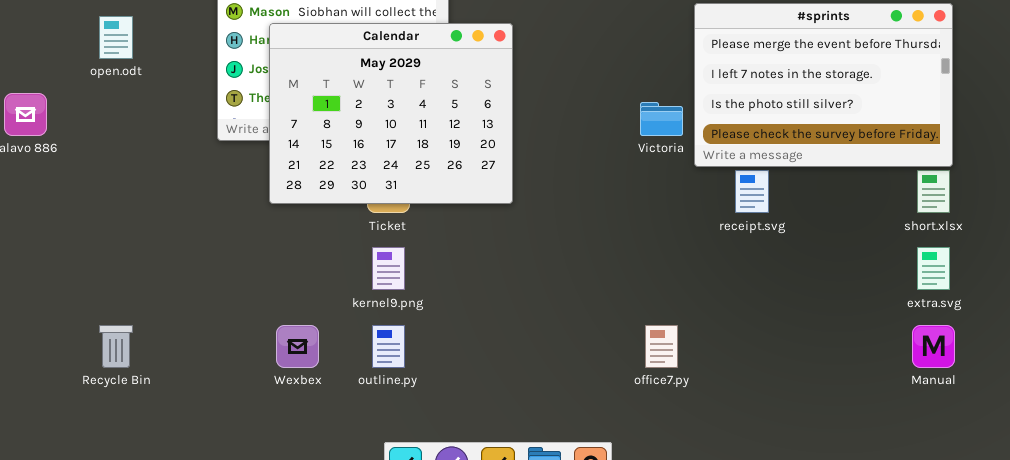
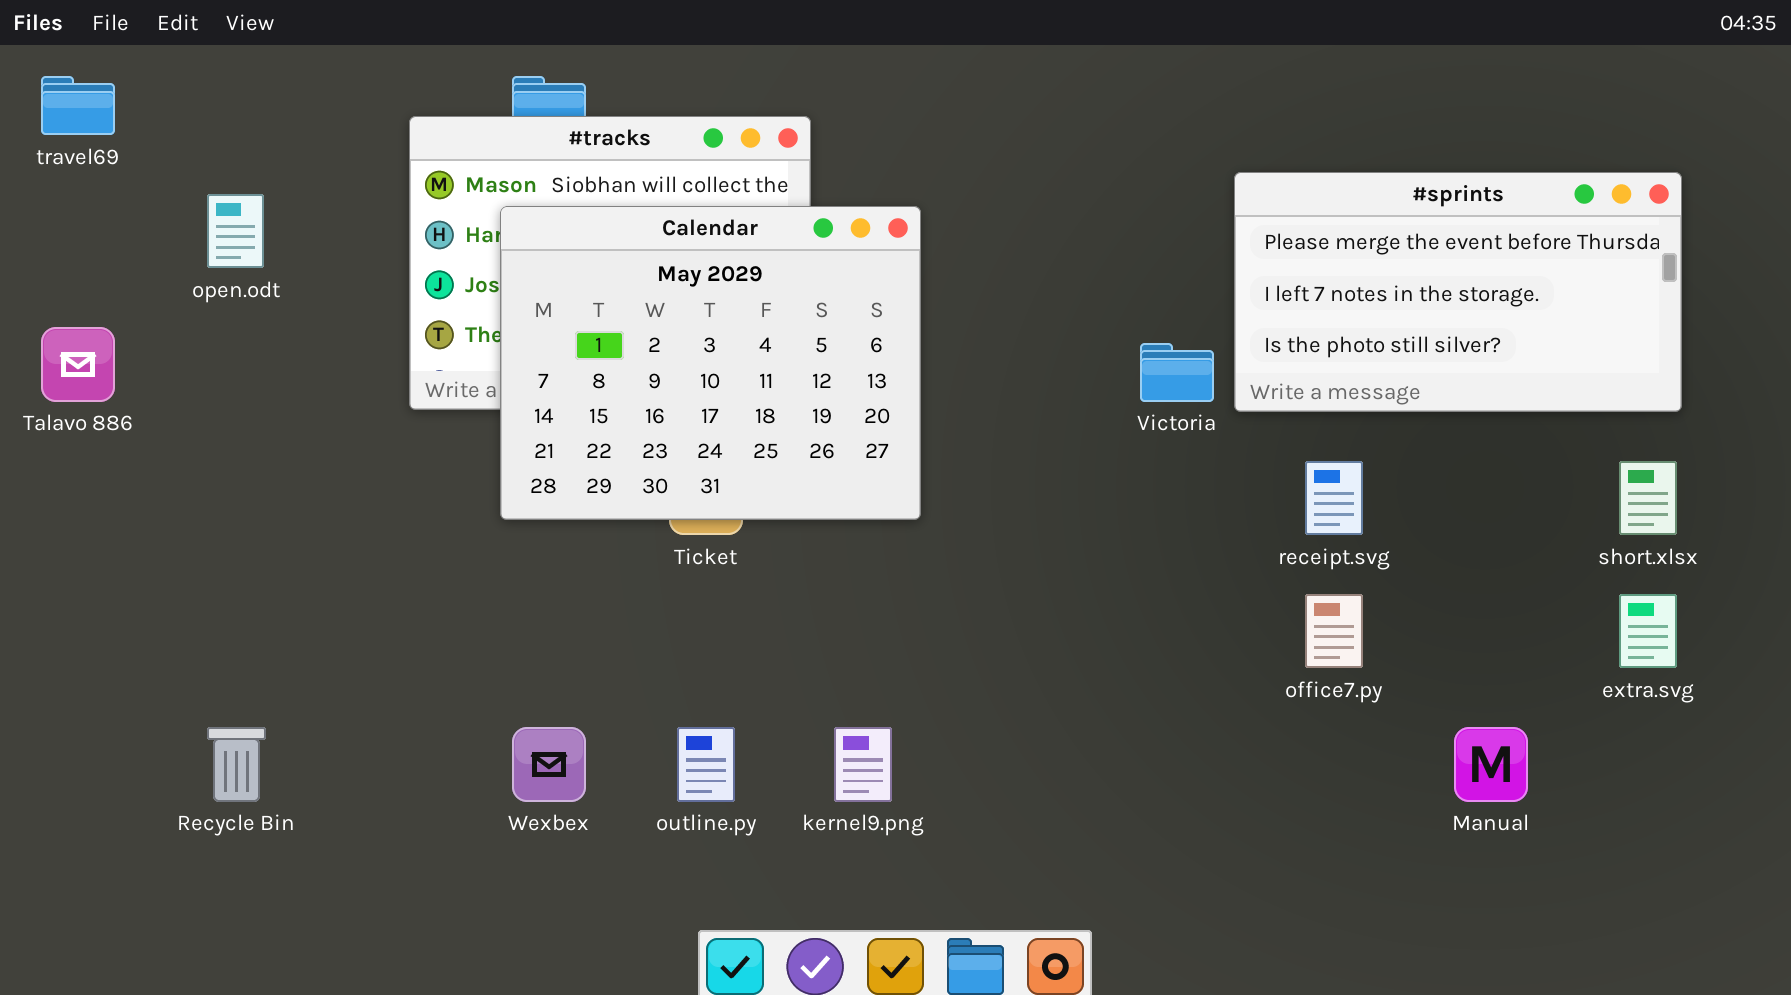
#sprints: [694,3,953,167] -> [1234,172,1682,412], resized
kernel9.png: [372,247,405,290] -> [834,727,892,802], moved
office7.py: [645,325,678,368] -> [1305,594,1363,668], moved
Manual: [912,325,955,368] -> [1454,727,1528,802], moved

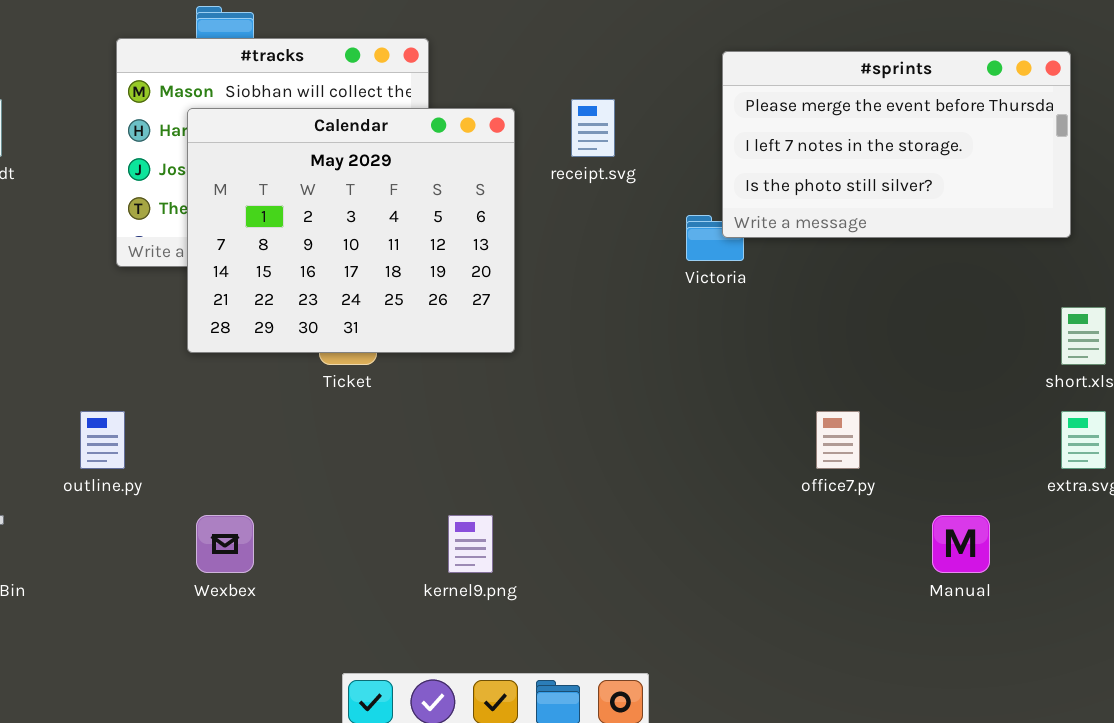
#sprints: [1234,172,1682,412] -> [722,51,1071,238], moved
receipt.svg: [1305,461,1363,535] -> [571,99,615,157], moved
outline.py: [677,727,735,802] -> [80,411,125,469], moved

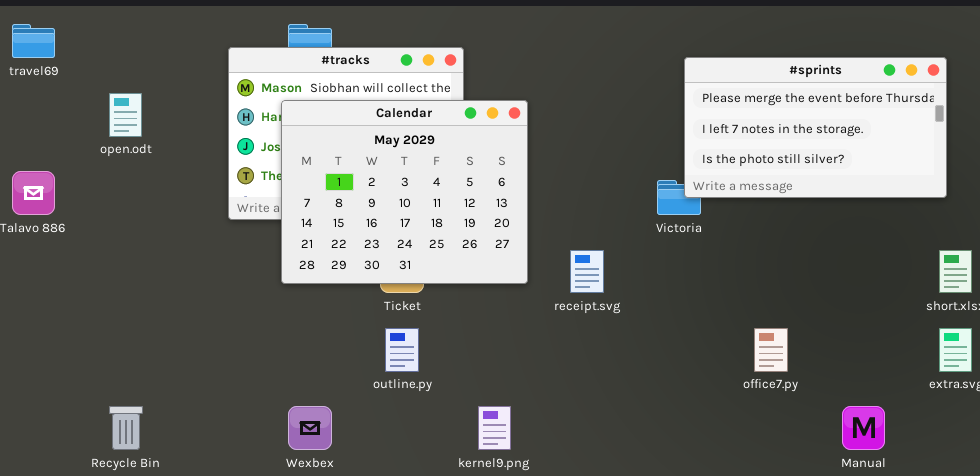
receipt.svg: [571,99,615,157] -> [570,250,604,293], moved
outline.py: [80,411,125,469] -> [385,328,419,372], moved

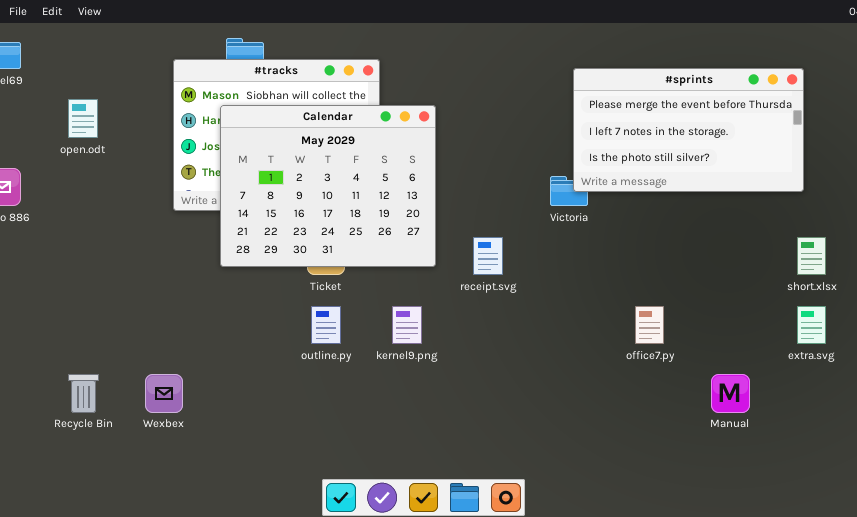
Wexbex: [288,406,332,450] -> [145,374,183,413], moved
kernel9.png: [478,406,511,450] -> [392,306,422,344], moved

